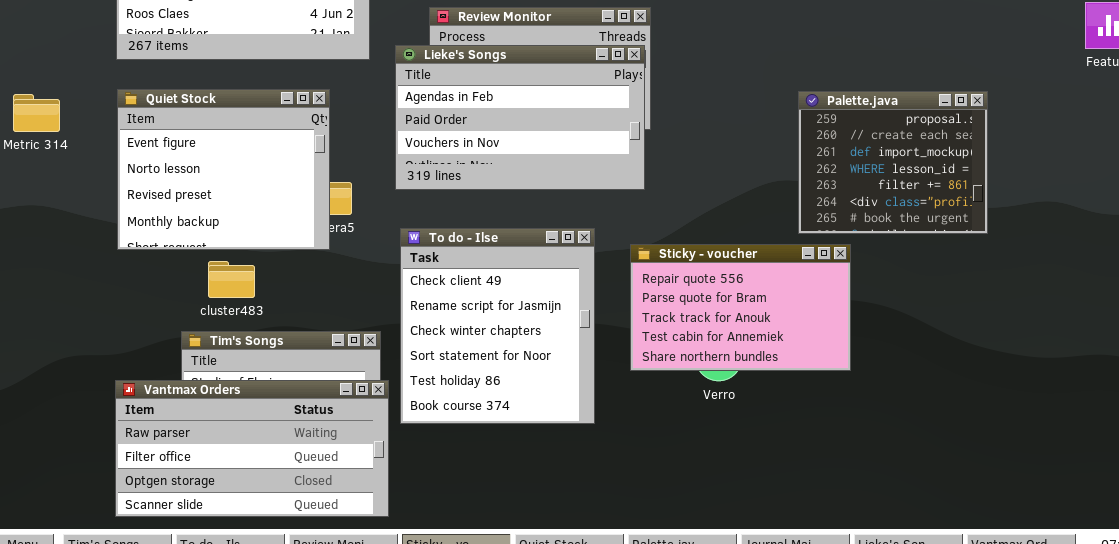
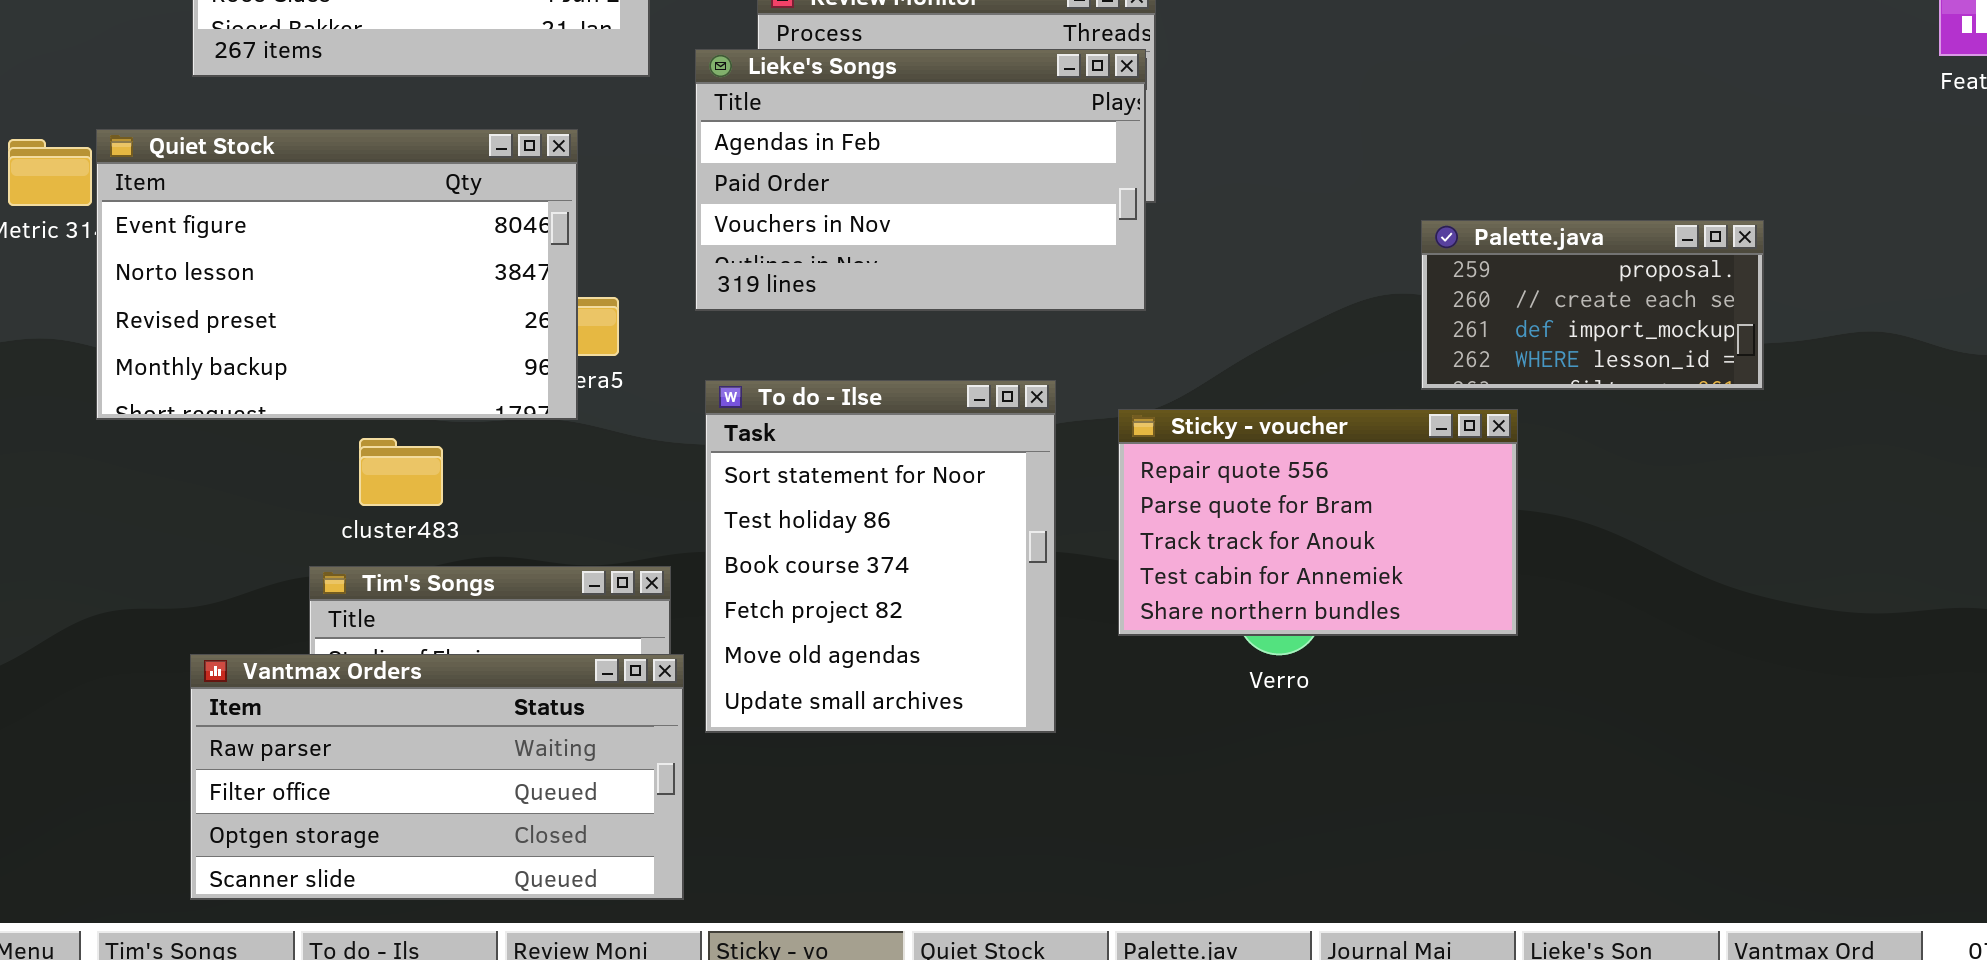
Quiet Stock: [117,89,330,250] -> [96,129,578,420], resized
Palette.java: [798,91,988,234] -> [1421,220,1764,390], resized
To do - Ilse: [400,228,595,424] -> [705,380,1056,733], scrolled down 3 rows

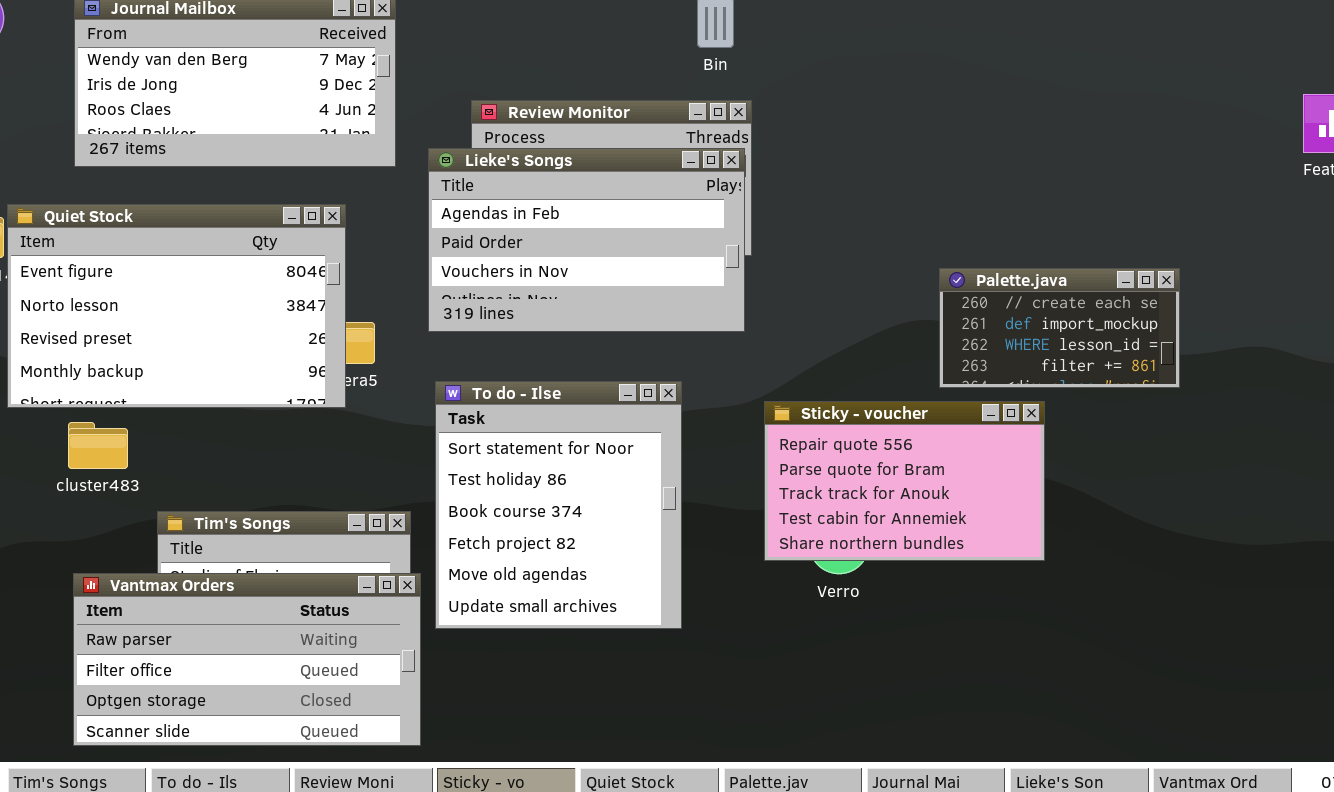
Palette.java: [1421,220,1764,390] -> [939,268,1180,388], scrolled down 1 row
Sticky - voucher: [1118,409,1518,636] -> [764,401,1045,561], moved
cluster483: [359,438,443,506] -> [68,422,128,469], moved

